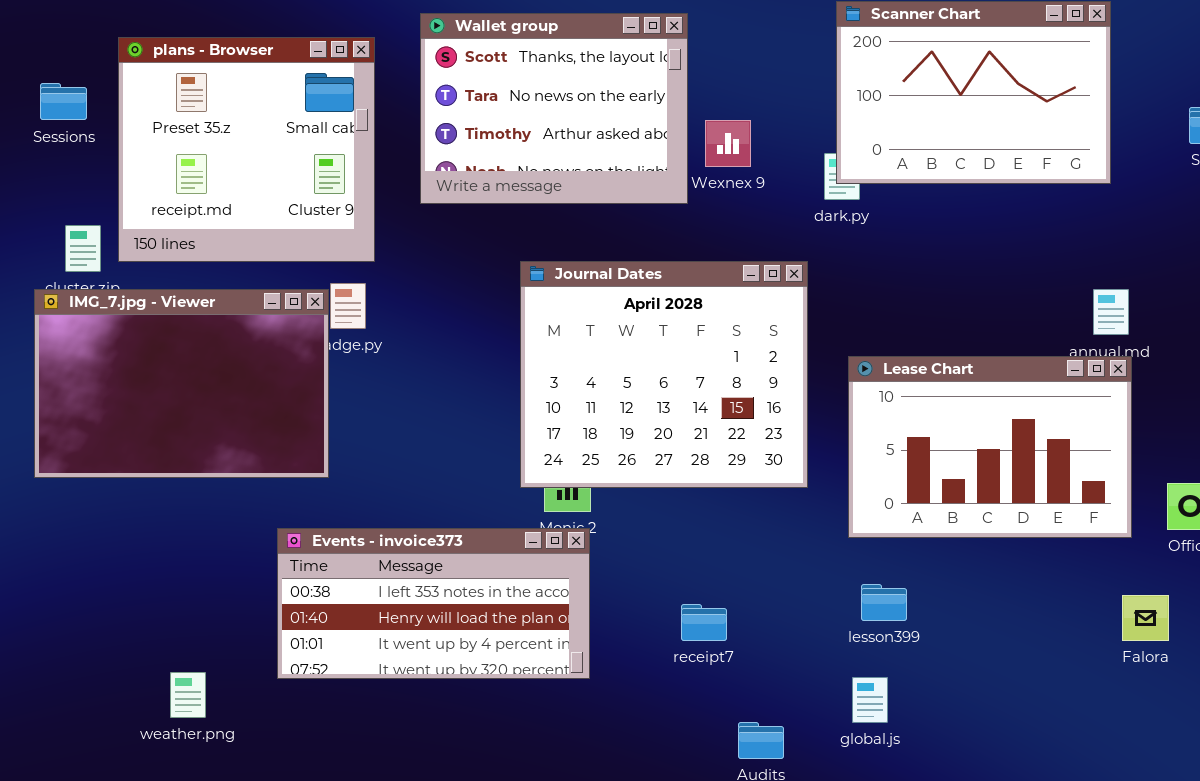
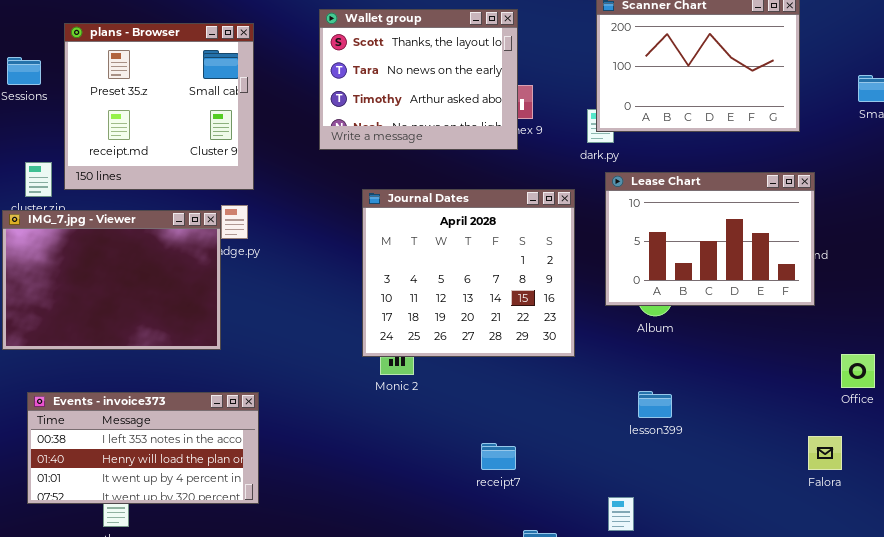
Wallet group: [420,13,688,204] -> [319,9,518,150], moved
Lease Chart: [848,356,1132,538] -> [605,172,815,306], moved
Events - invoice373: [277,528,590,679] -> [27,392,259,504], moved
lesson399: [861,584,907,621] -> [638,391,672,418], moved

